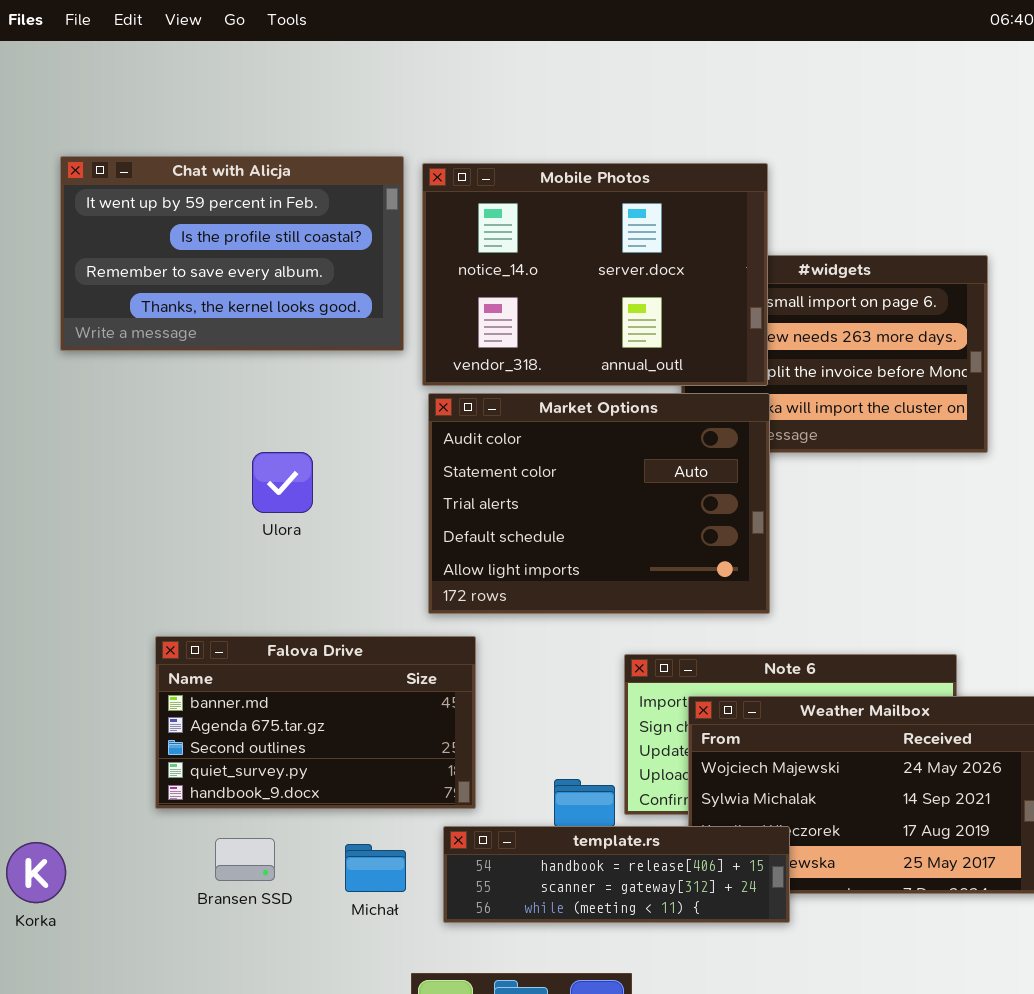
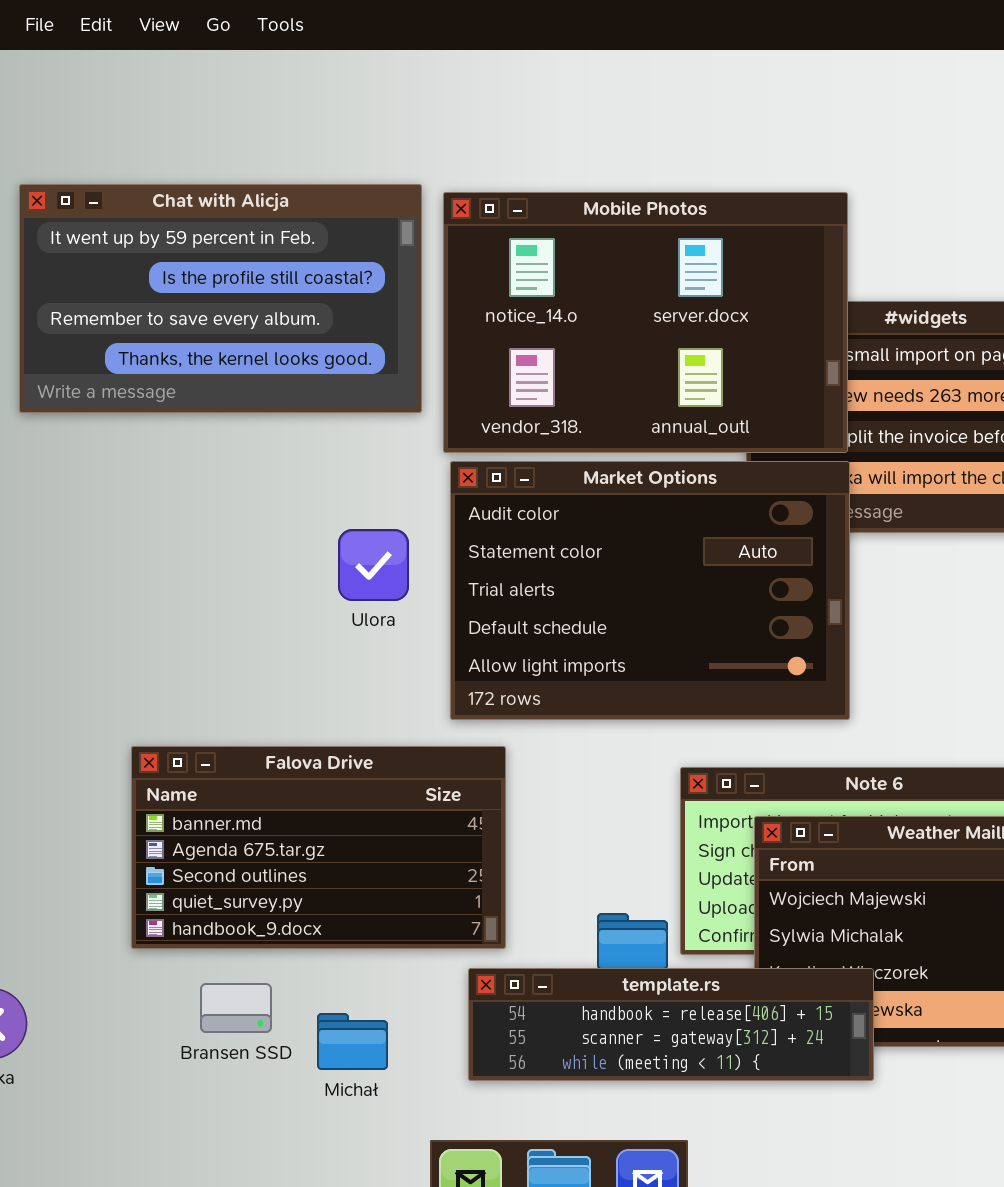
Ulora: [252,452,313,513] -> [338,529,409,601], moved
Michał: [345,844,406,892] -> [317,1013,388,1070], moved

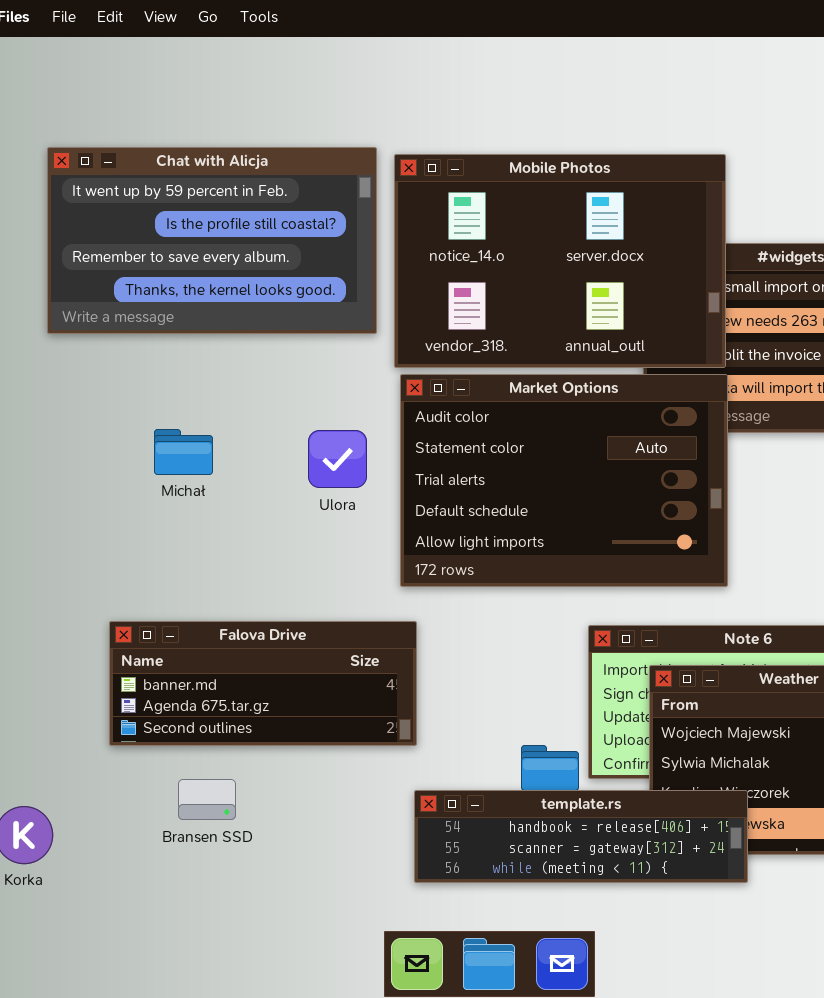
Falova Drive: [131,746,506,949] -> [109,621,417,746], moved, resized
Bransen SSD: [200,983,272,1033] -> [178,779,236,820], moved
Michał: [317,1013,388,1070] -> [154,429,213,475], moved

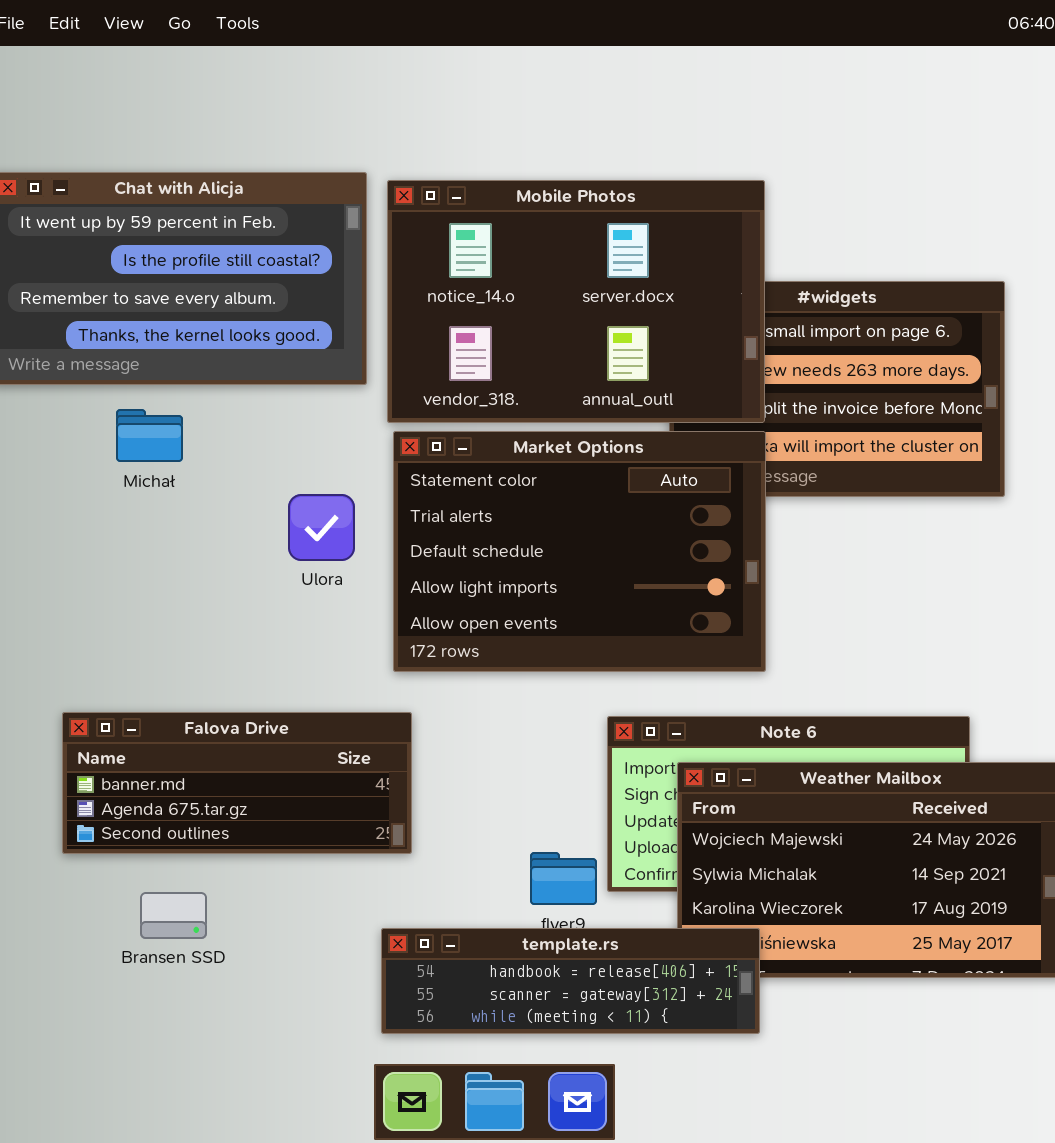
Market Options: [400,374,728,587] -> [393,431,766,672], scrolled down 1 row
Michał: [154,429,213,475] -> [116,409,183,462], moved
template.rs: [414,790,748,883] -> [381,928,760,1034], moved

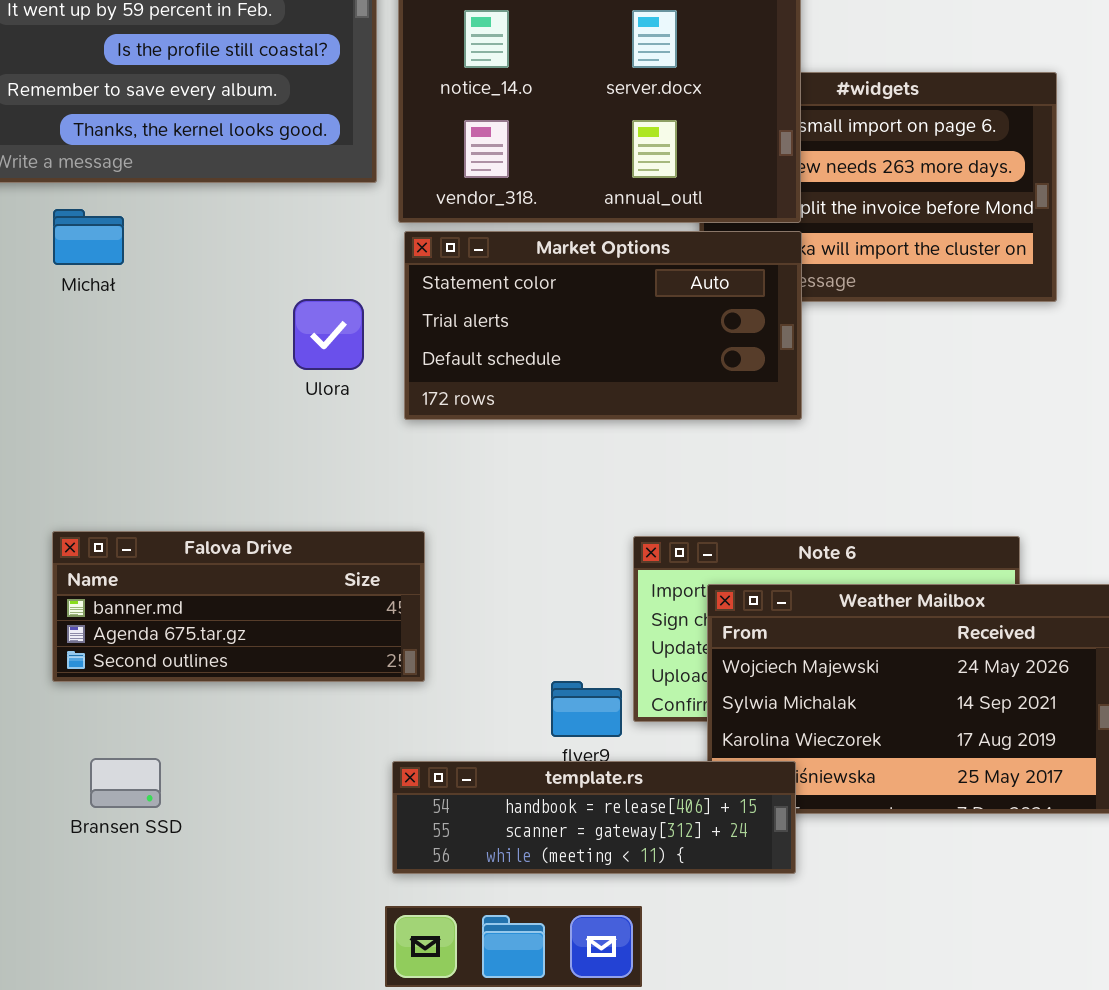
Michał: [116,409,183,462] -> [53,209,124,265], moved
Market Options: [393,431,766,672] -> [404,231,802,420], resized
Bransen SSD: [140,892,207,939] -> [90,758,161,808], moved

